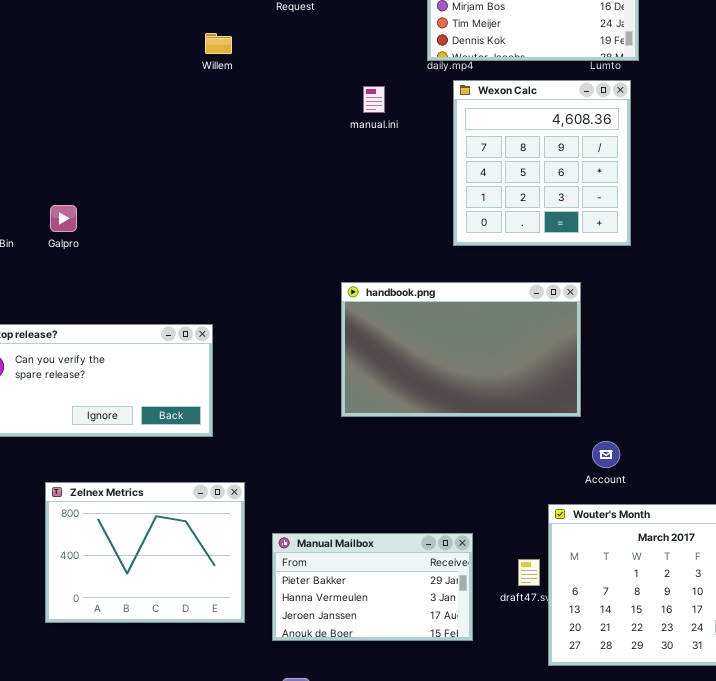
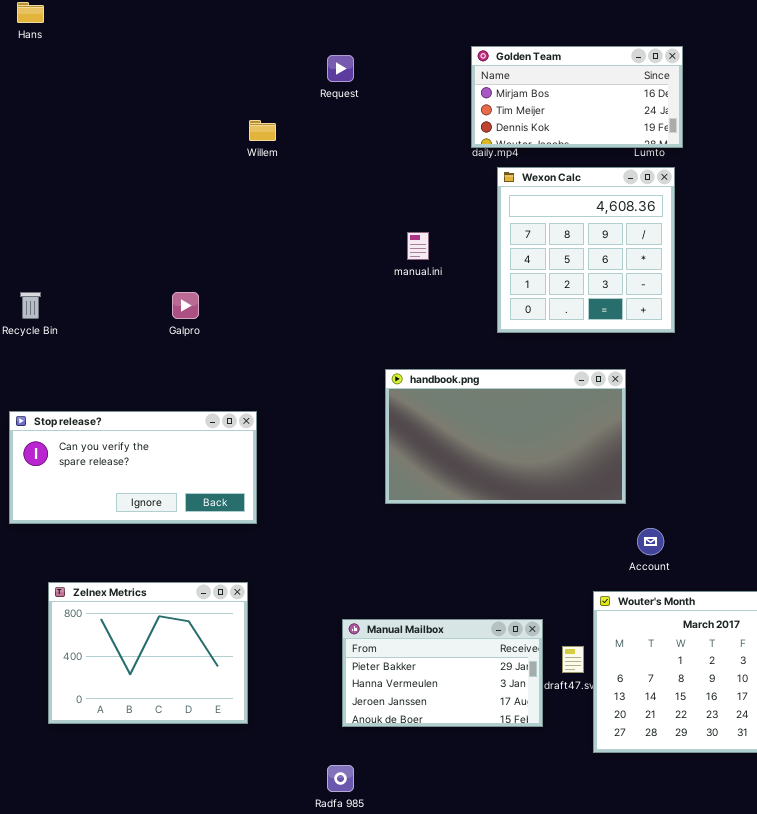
manual.ini: [363,86,385,113] -> [407,232,429,260], moved
Galpro: [50,205,77,232] -> [172,292,199,319], moved
Zelnex Metrics: [45,482,245,623] -> [48,582,248,724], moved
Manual Mailbox: [272,533,473,641] -> [342,619,543,727], moved

